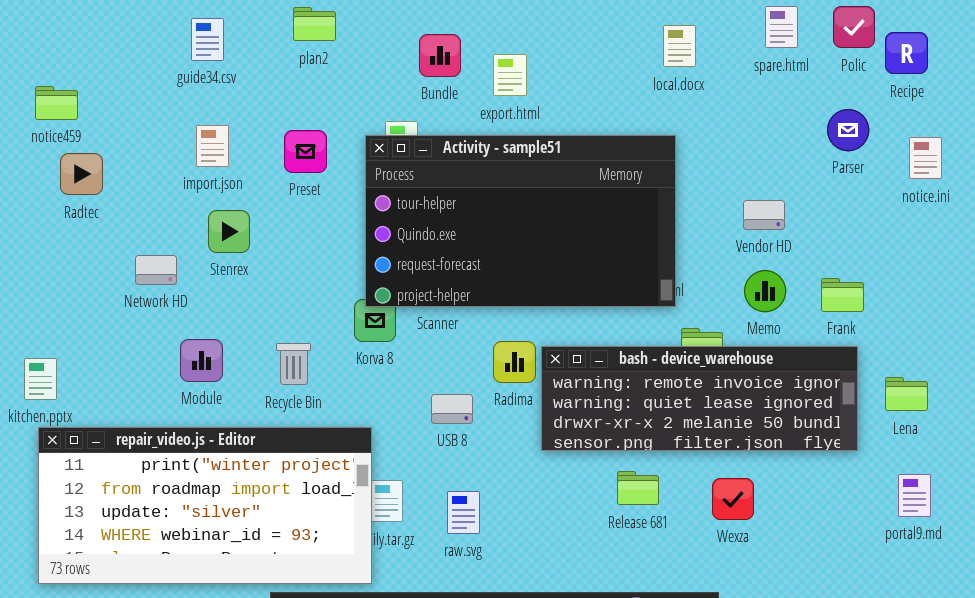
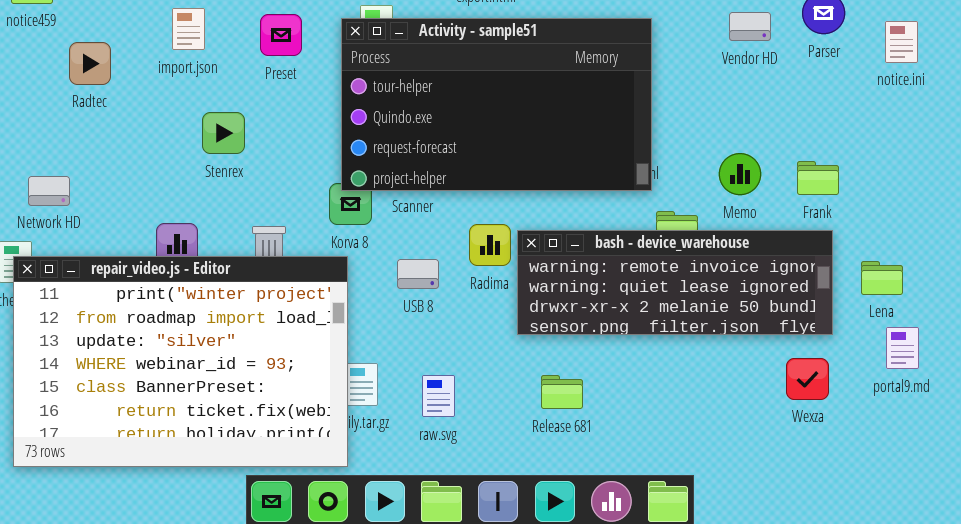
Radtec: [60,153,103,195] -> [69,42,111,85], moved
Vendor HD: [743,200,785,230] -> [729,12,771,41], moved
Stenrex: [208,210,250,253] -> [202,112,245,154], moved
Network HD: [135,255,177,285] -> [28,176,70,206], moved
USB 8: [431,394,473,424] -> [397,259,439,289], moved
repair_video.js - Editor: [38,427,372,584] -> [13,256,348,467], resized
Release 681: [617,471,659,505] -> [541,375,583,409], moved
portal9.md: [898,474,931,517] -> [886,327,919,369], moved
Wexza: [712,478,754,520] -> [786,358,829,400], moved

